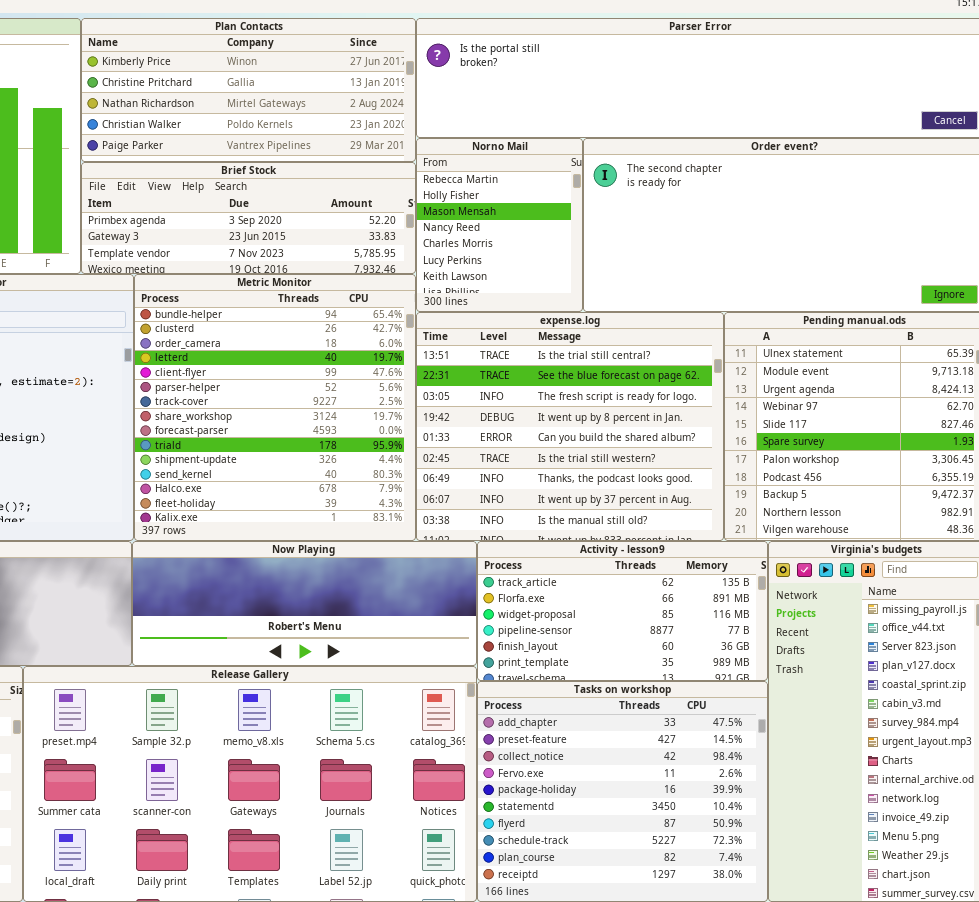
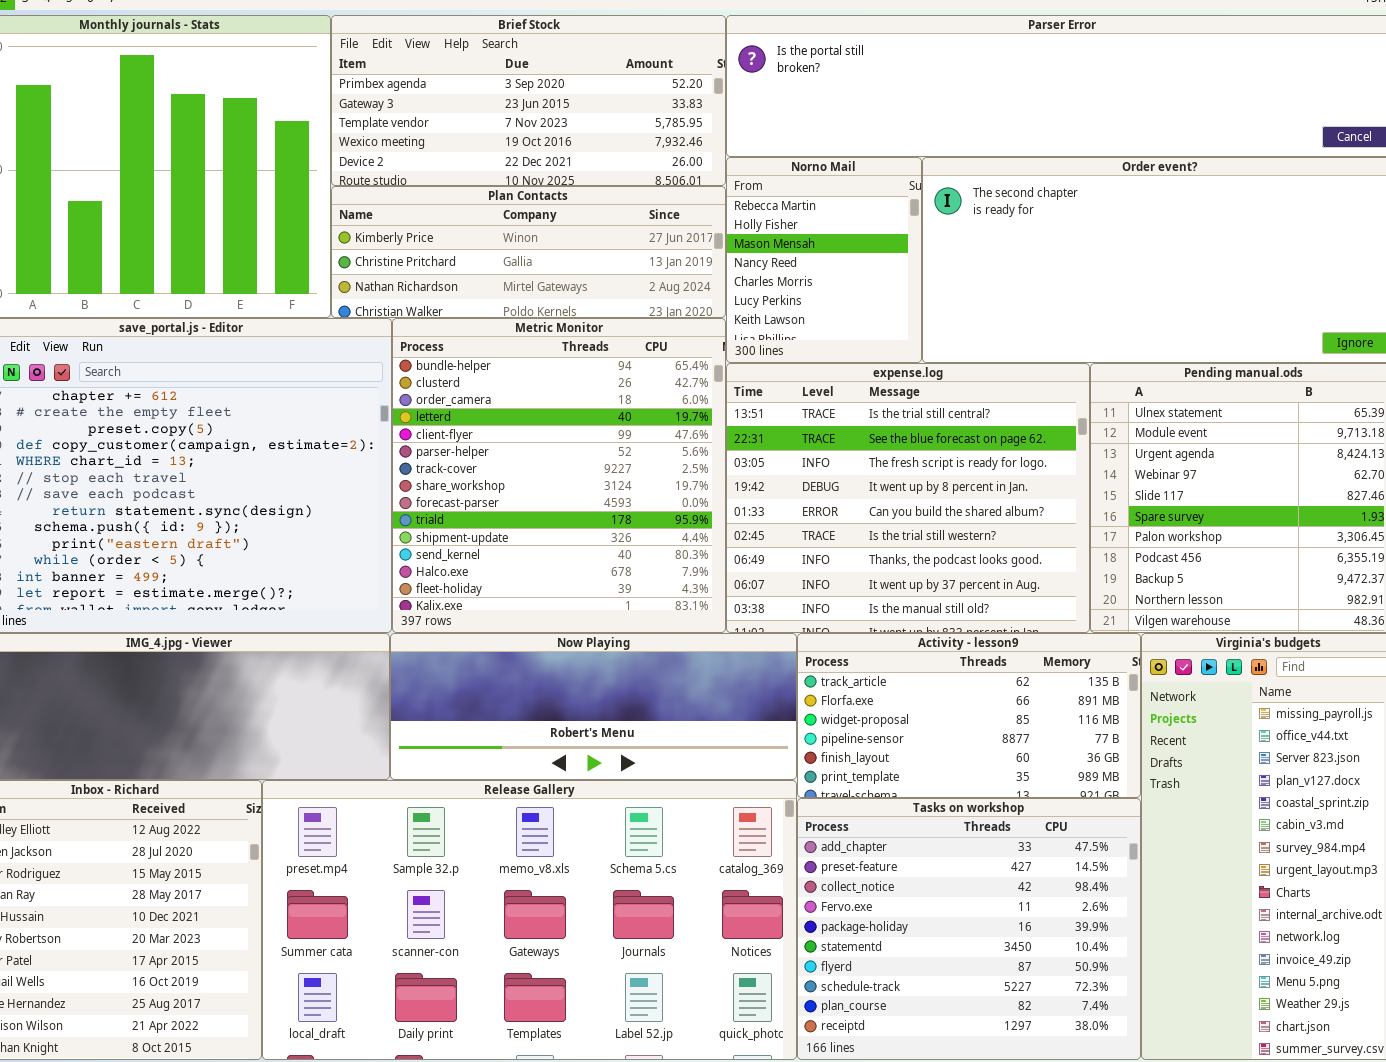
Plan Contacts: [81,18,416,162] -> [331,186,726,318], moved, resized
Brief Stock: [81,162,416,274] -> [331,15,726,186], moved, resized

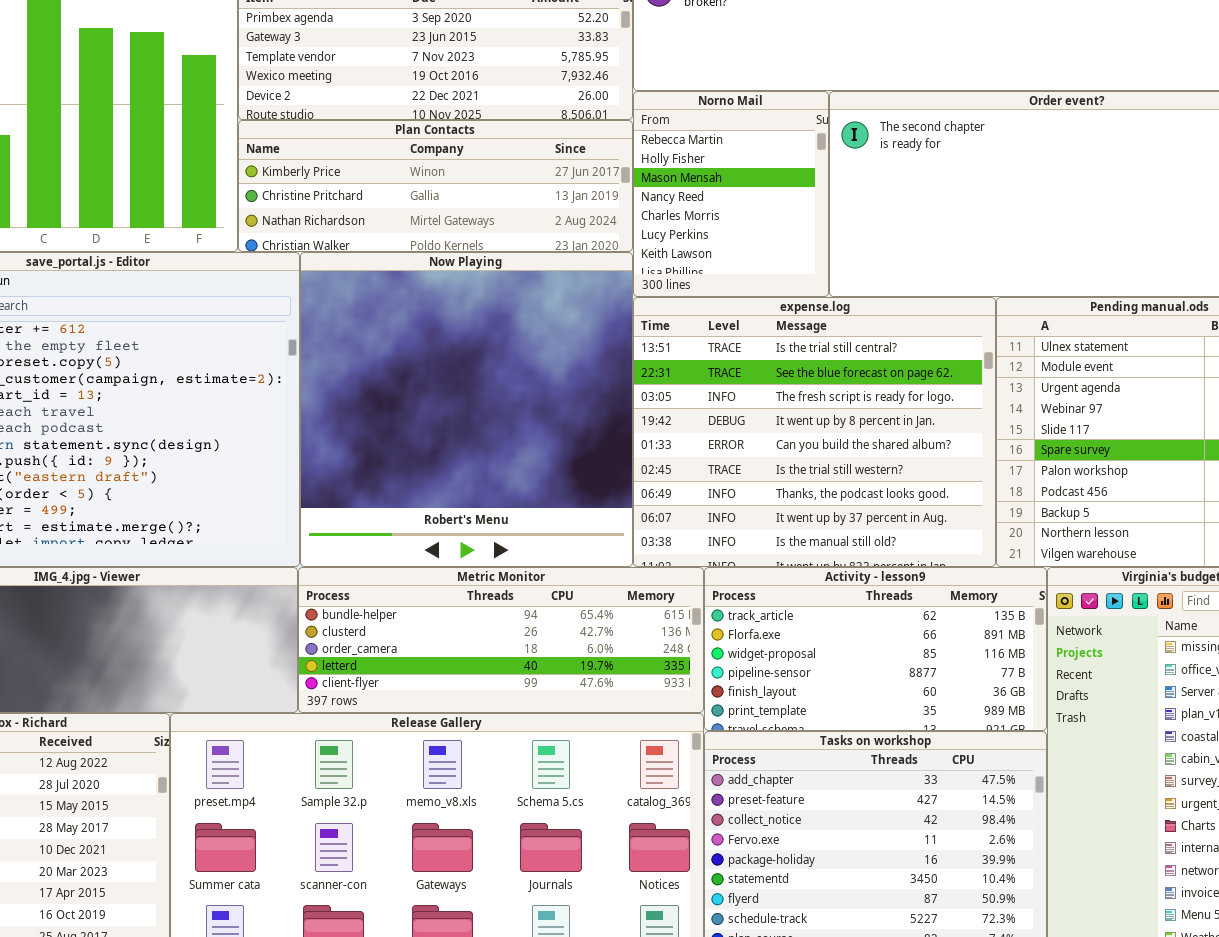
Metric Monitor: [392,318,726,633] -> [298,567,704,713], moved, resized
Now Playing: [390,633,797,780] -> [300,252,633,567], moved, resized

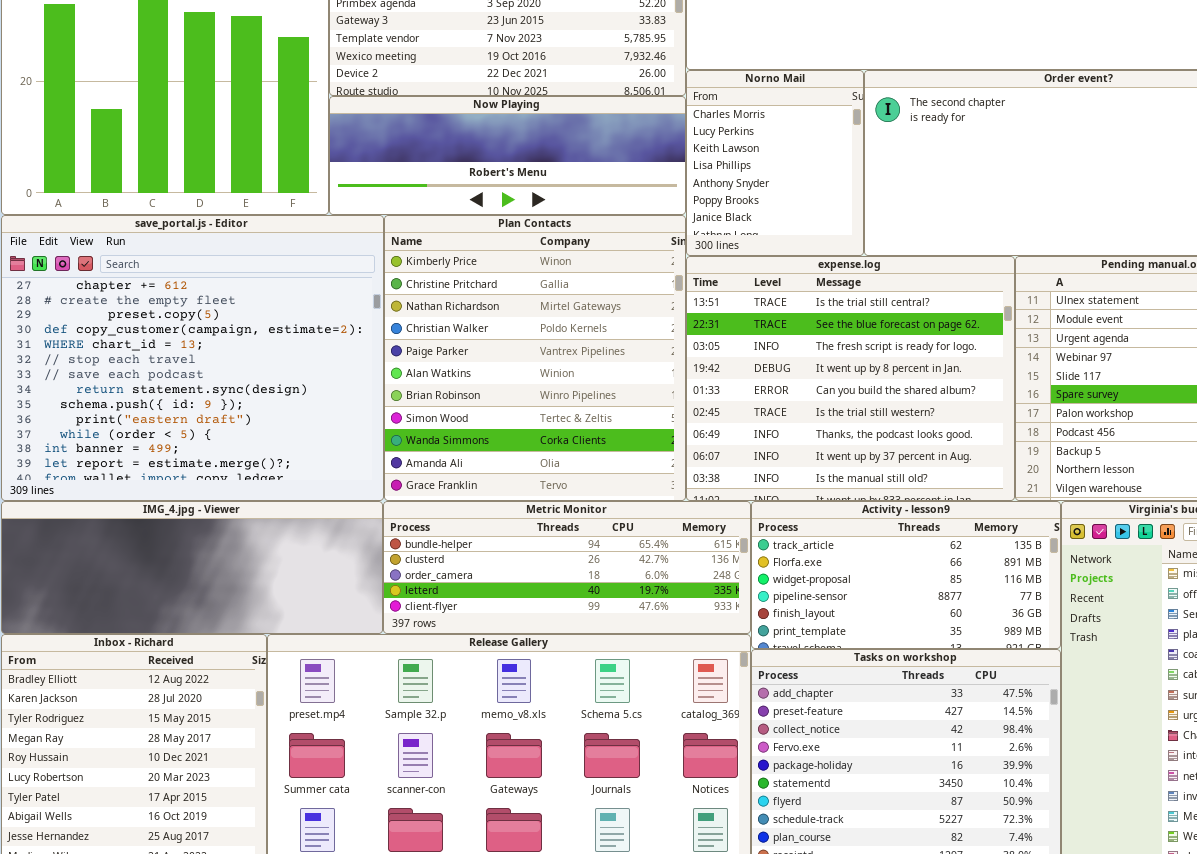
Norno Mail: [633,91,829,297] -> [686,70,864,256], scrolled down 4 rows
Plan Contacts: [238,120,633,252] -> [384,215,686,501], moved, resized
Now Playing: [300,252,633,567] -> [329,96,686,215], moved, resized

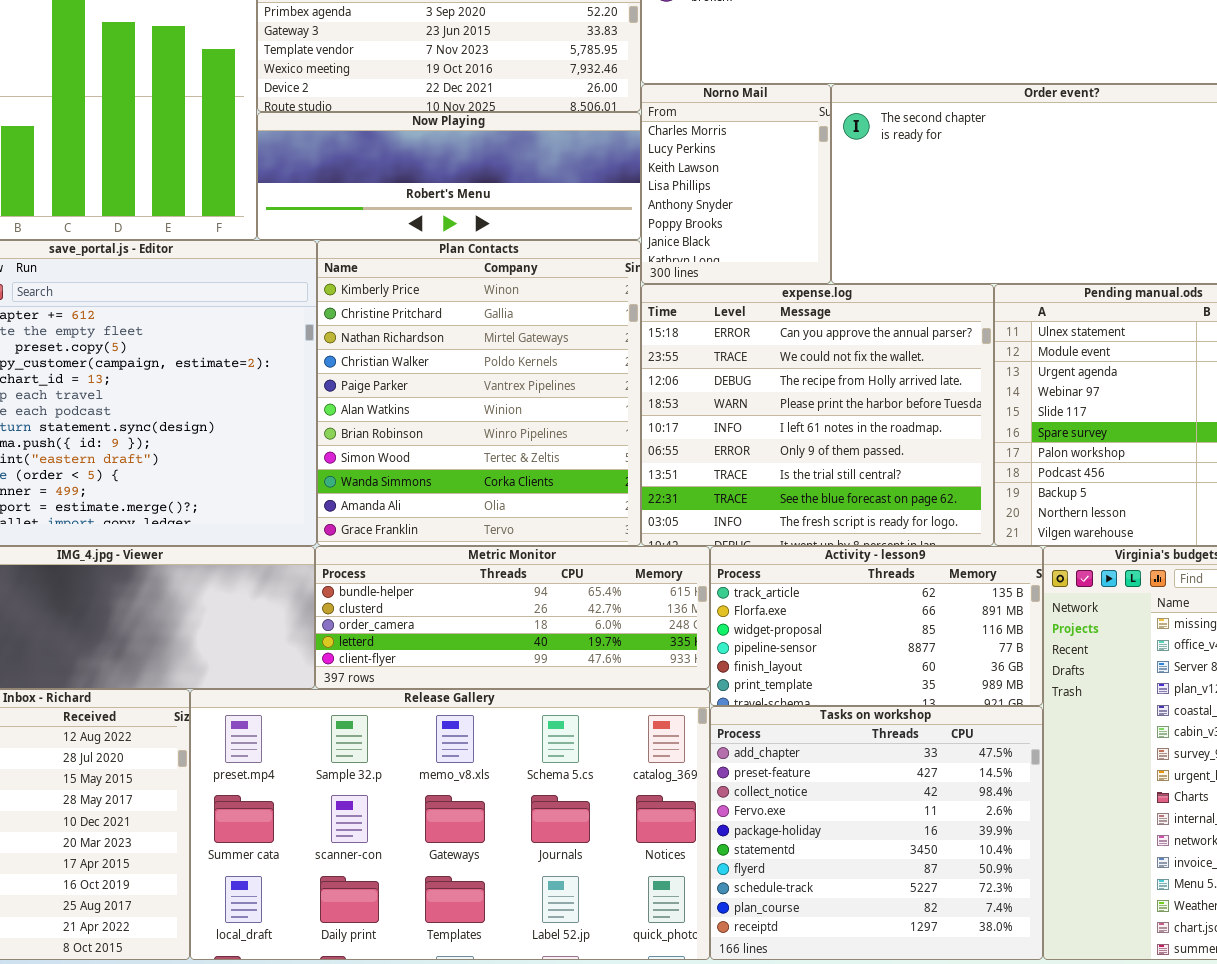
expense.log: [686,256,1015,501] -> [641,284,994,546], scrolled up 6 rows

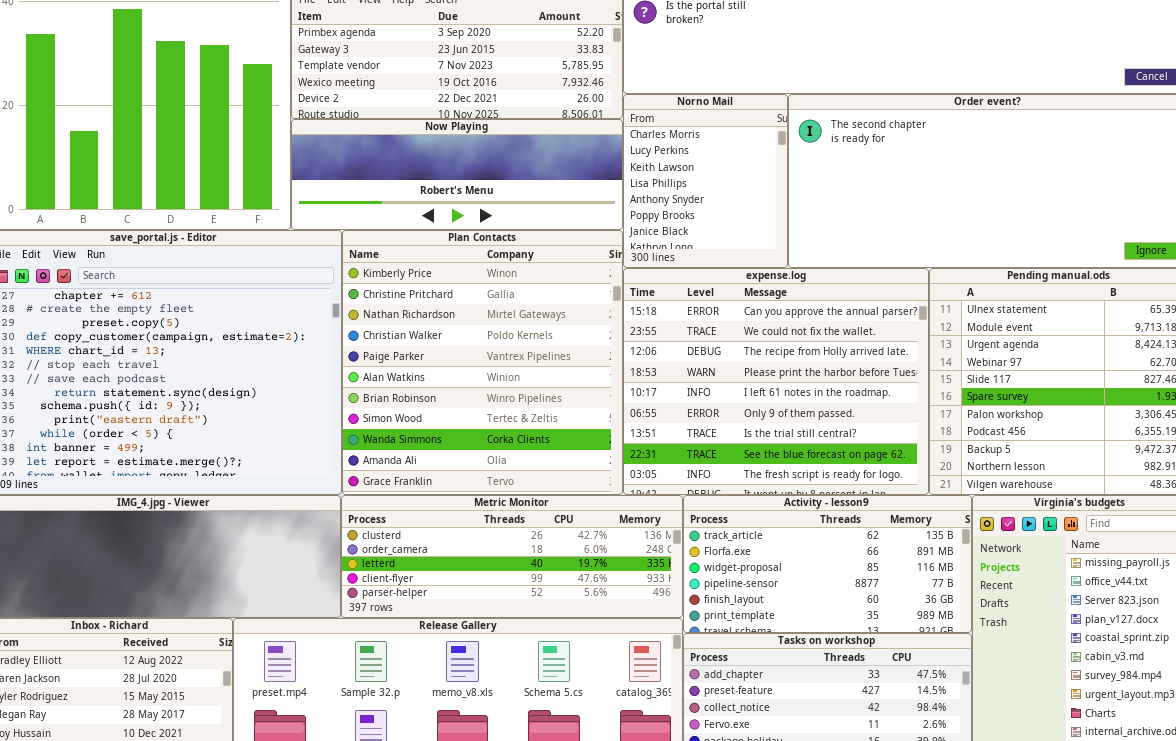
Metric Monitor: [315,546,710,689] -> [341,495,683,618], scrolled down 1 row

